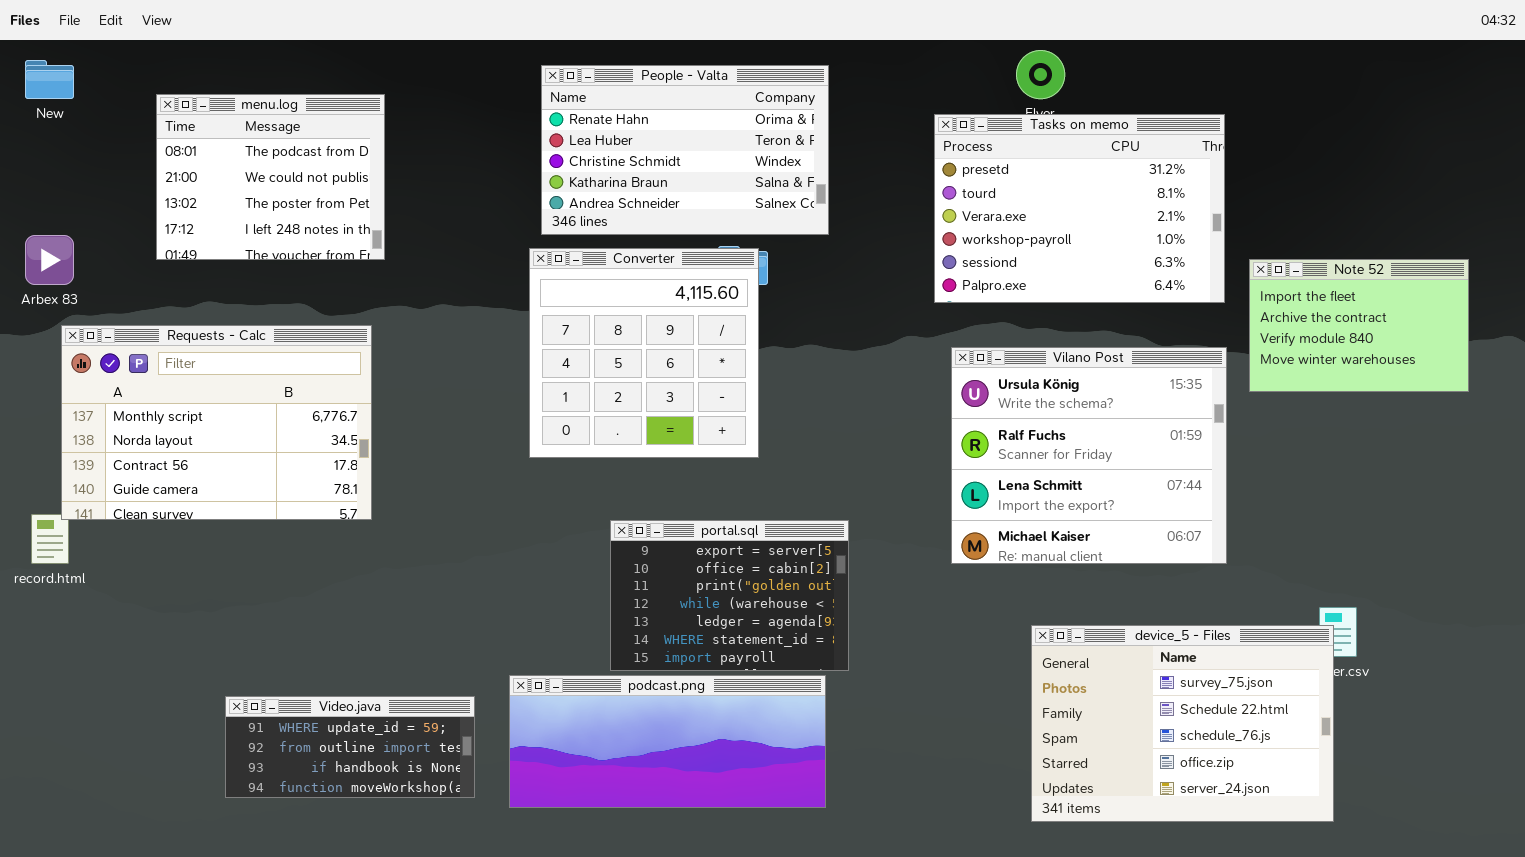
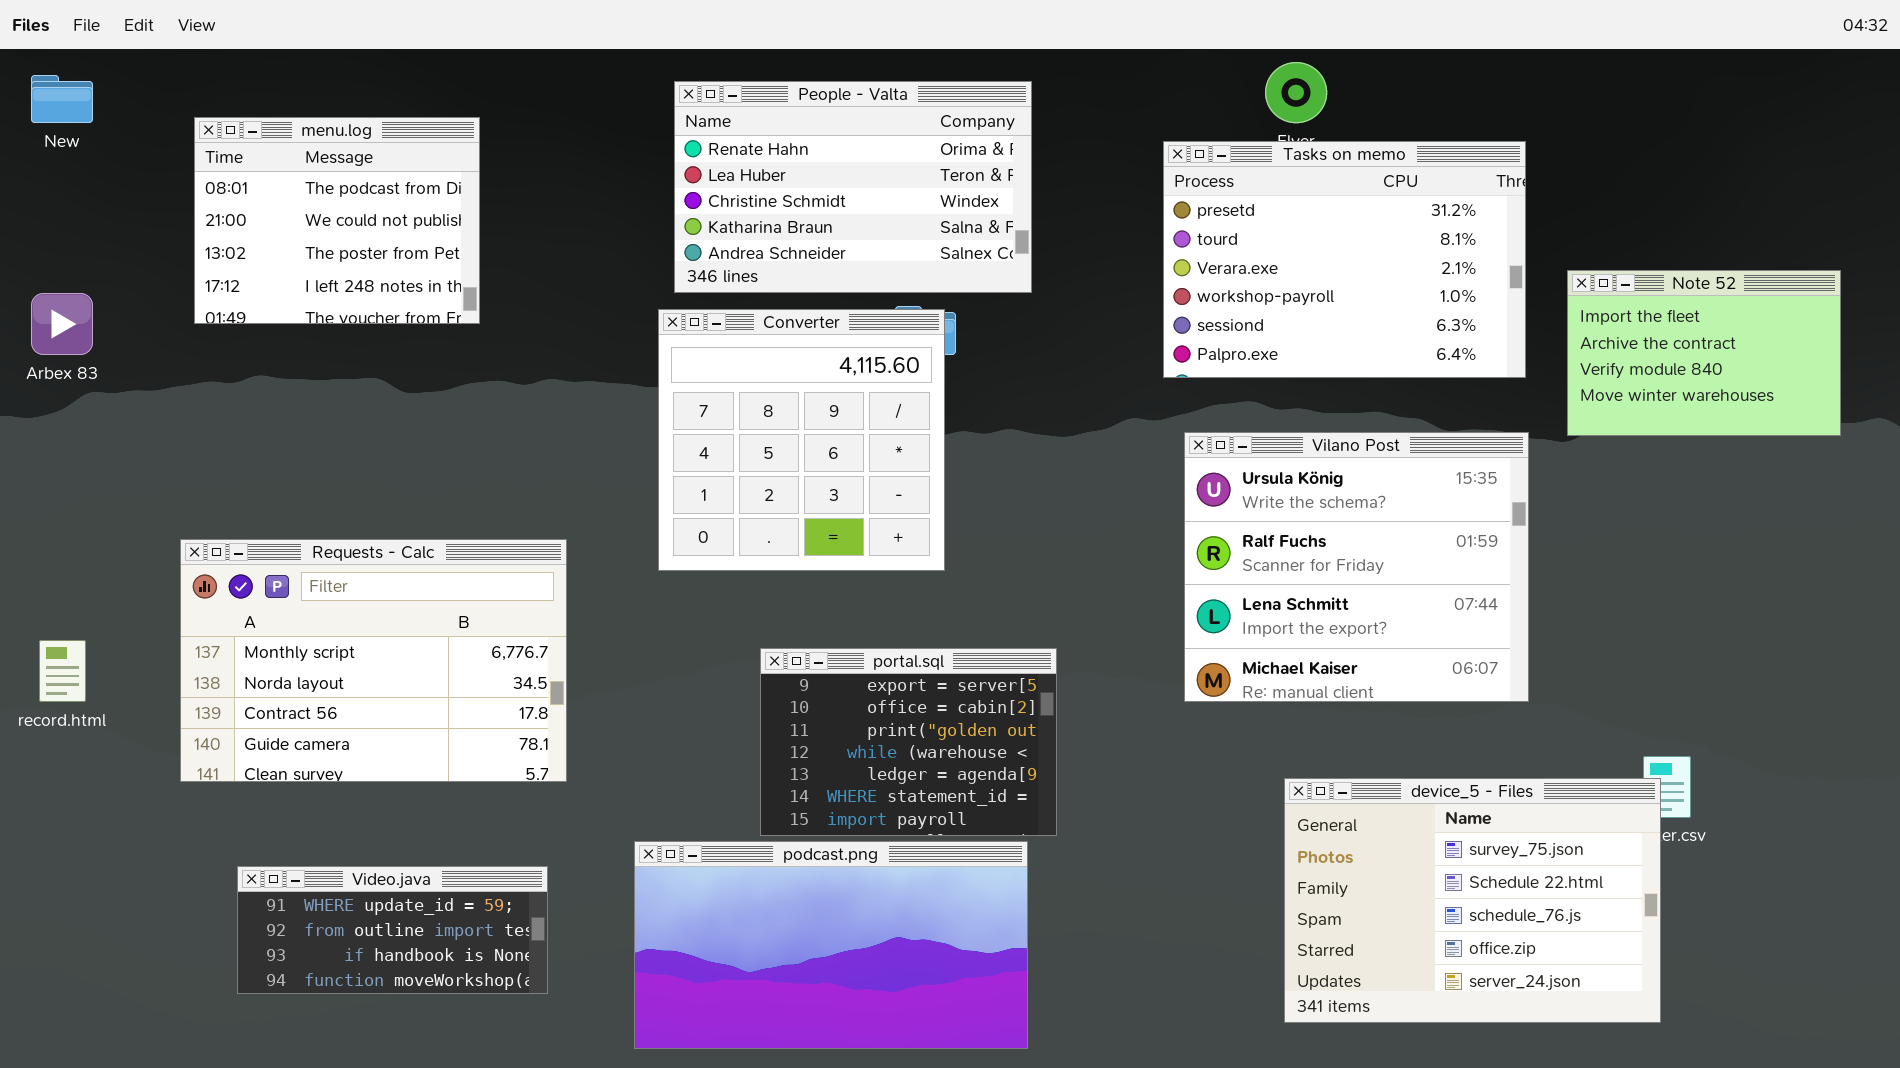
Note 52: [1249,259,1469,392] -> [1567,270,1841,436], moved
Requests - Calc: [61,325,372,520] -> [180,539,567,782], moved
podcast.png: [509,675,826,808] -> [634,841,1028,1049], resized
Video.java: [225,696,475,798] -> [237,866,548,994], moved

